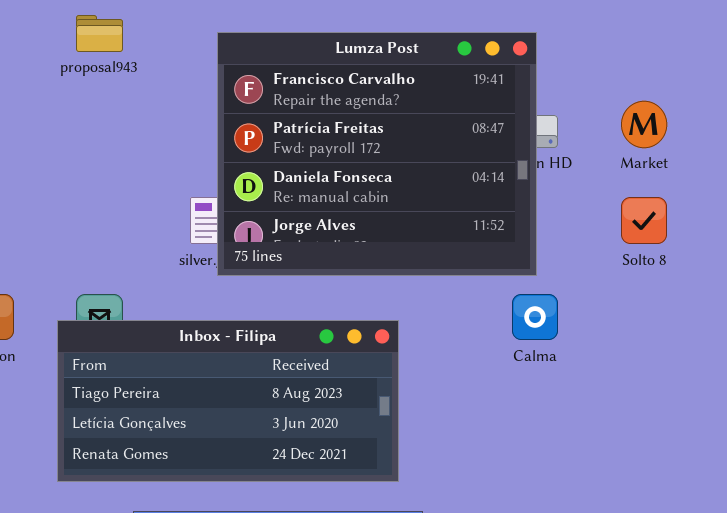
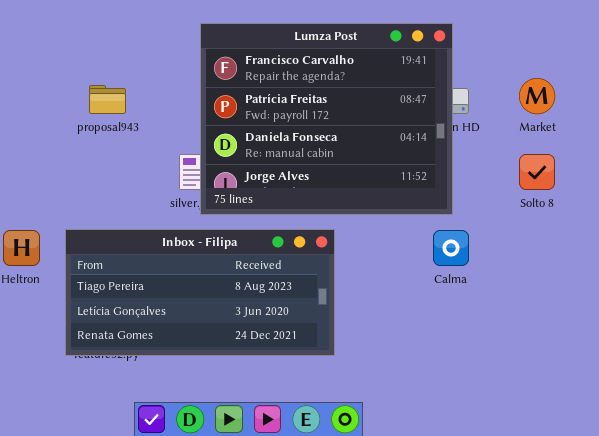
proposal943: [76,15,123,52] -> [89,85,126,114], moved
Inbox - Filipa: [57,320,399,482] -> [65,229,335,356], moved

